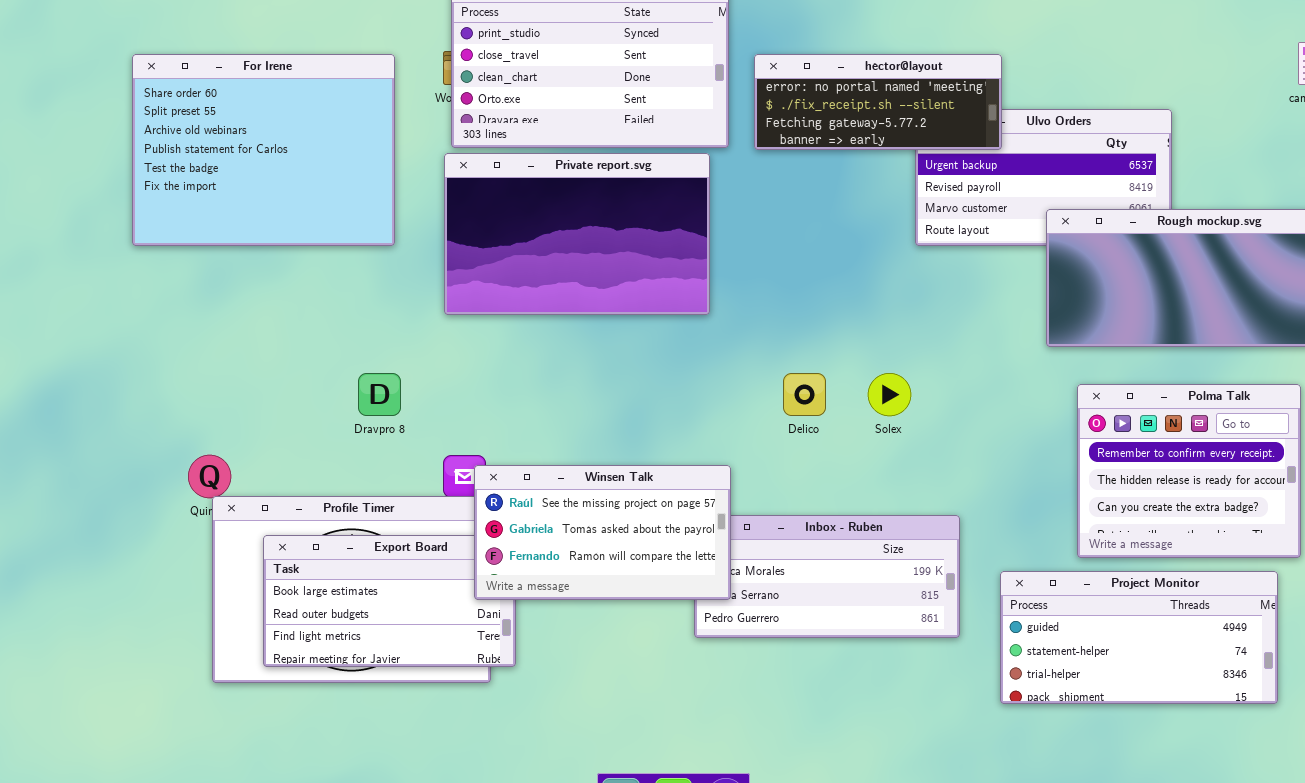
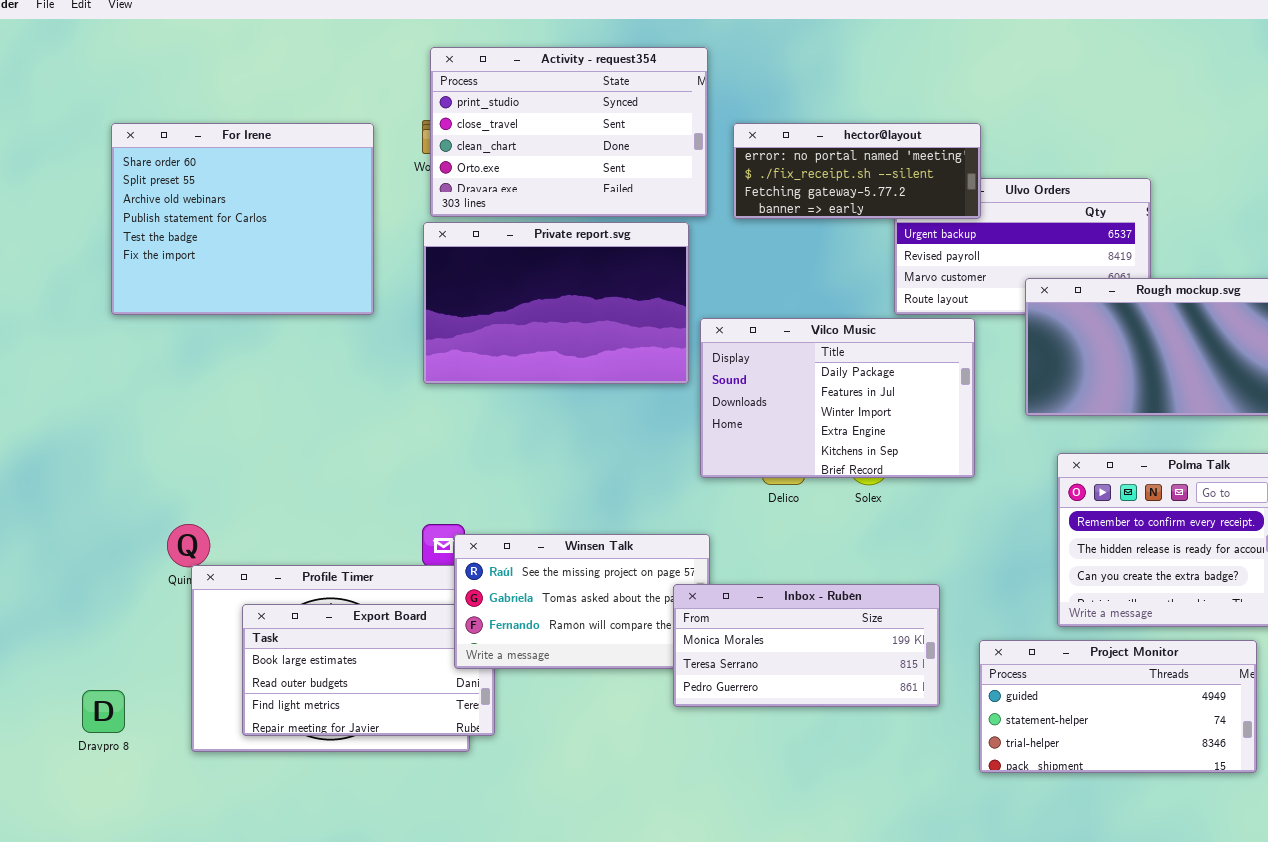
Vilco Music: none -> [700,318,975,478], opened
Dravpro 8: [358,373,401,416] -> [82,690,125,733], moved
Inbox - Rubén: [694,515,960,638] -> [673,584,940,707], raised

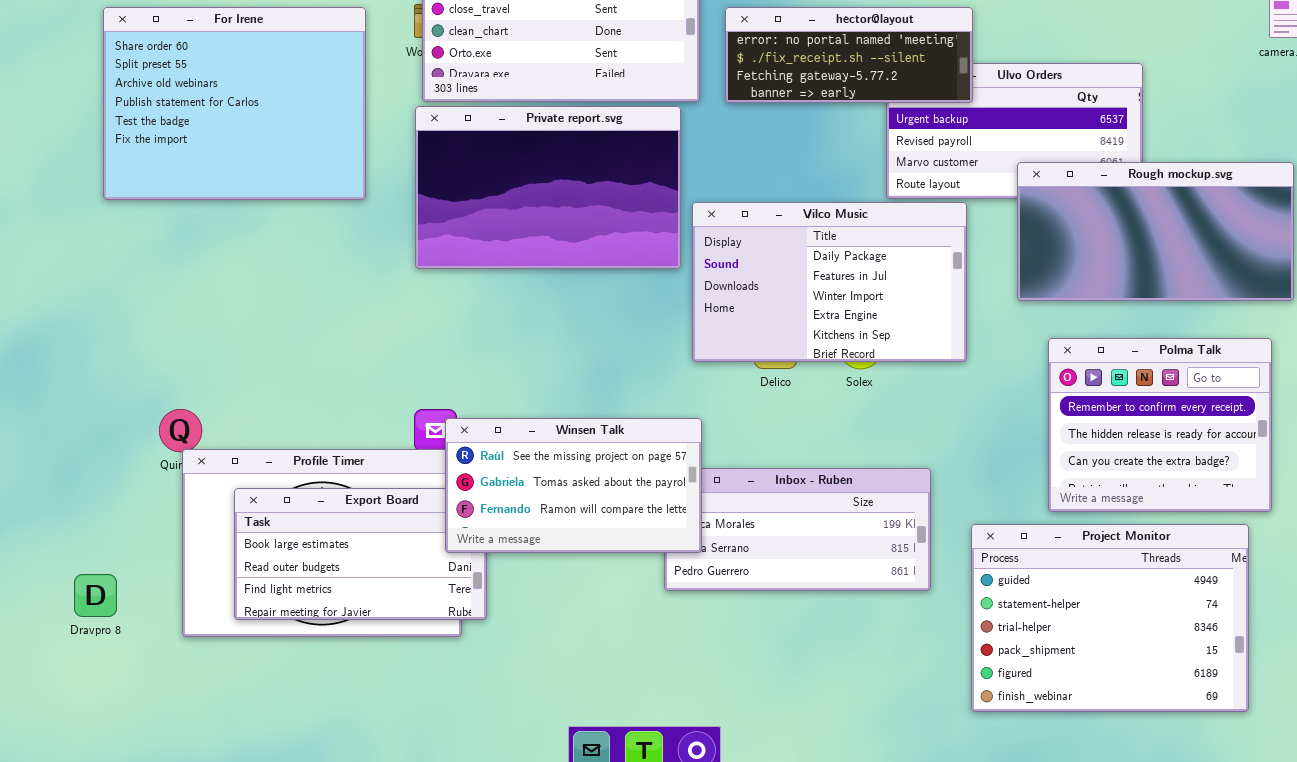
Winsen Talk: [454,534,710,669] -> [445,418,702,553], raised
Project Monitor: [979,640,1257,773] -> [971,524,1249,712], resized

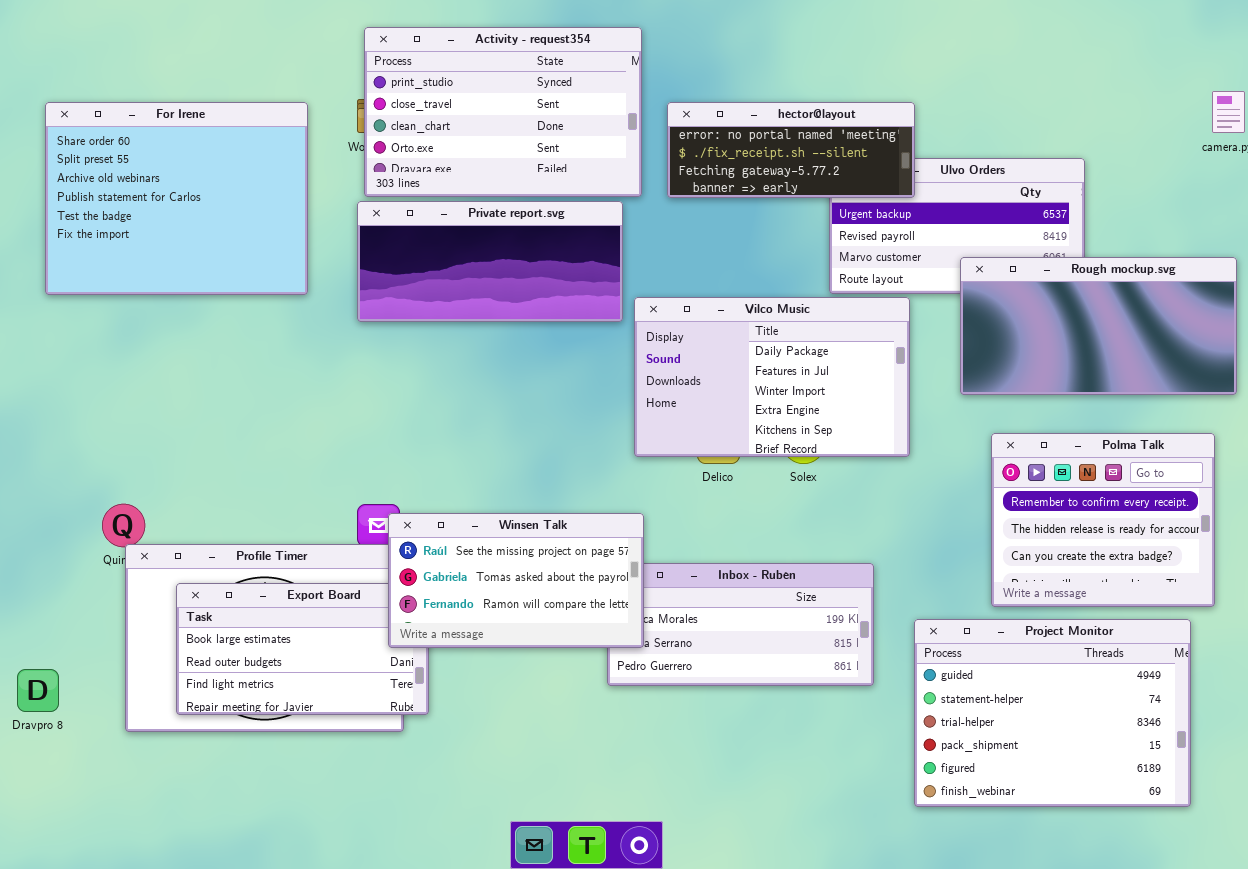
Private report.svg: [415,106,681,269] -> [357,201,623,322], resized

